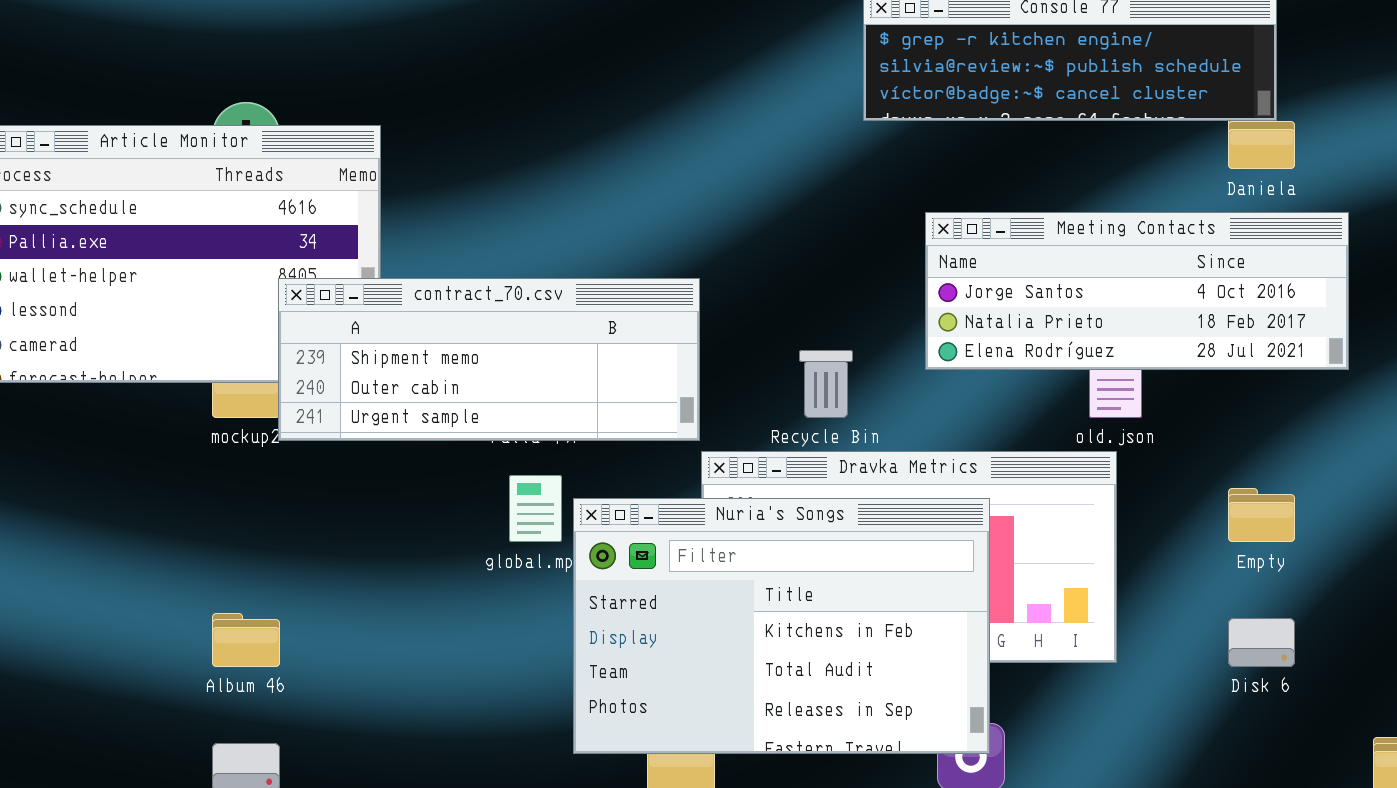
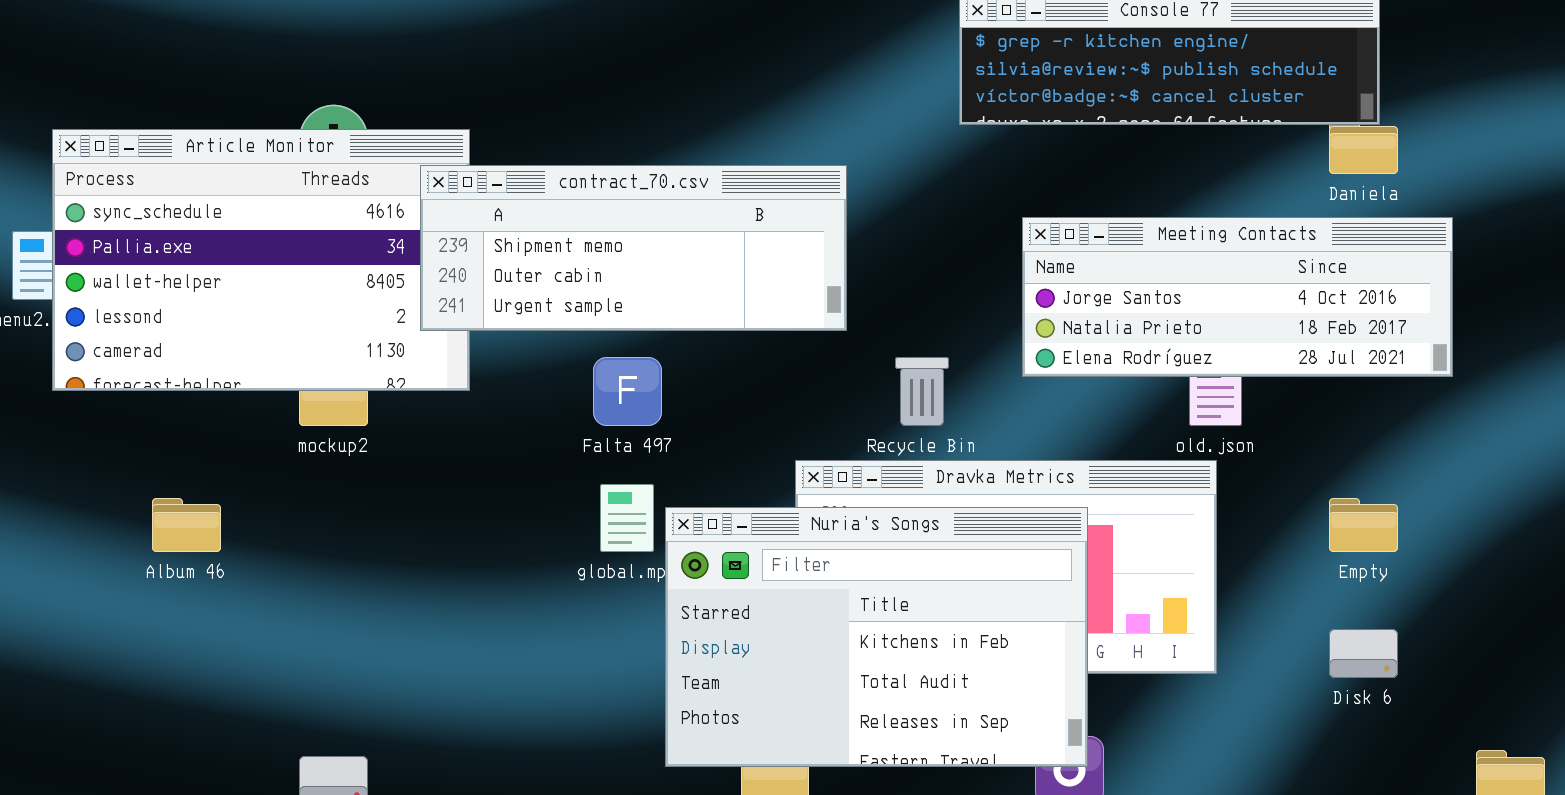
contract_70.csv: [278,278,700,441] -> [420,165,847,331], moved
Album 46: [212,613,280,667] -> [152,498,221,552], moved

